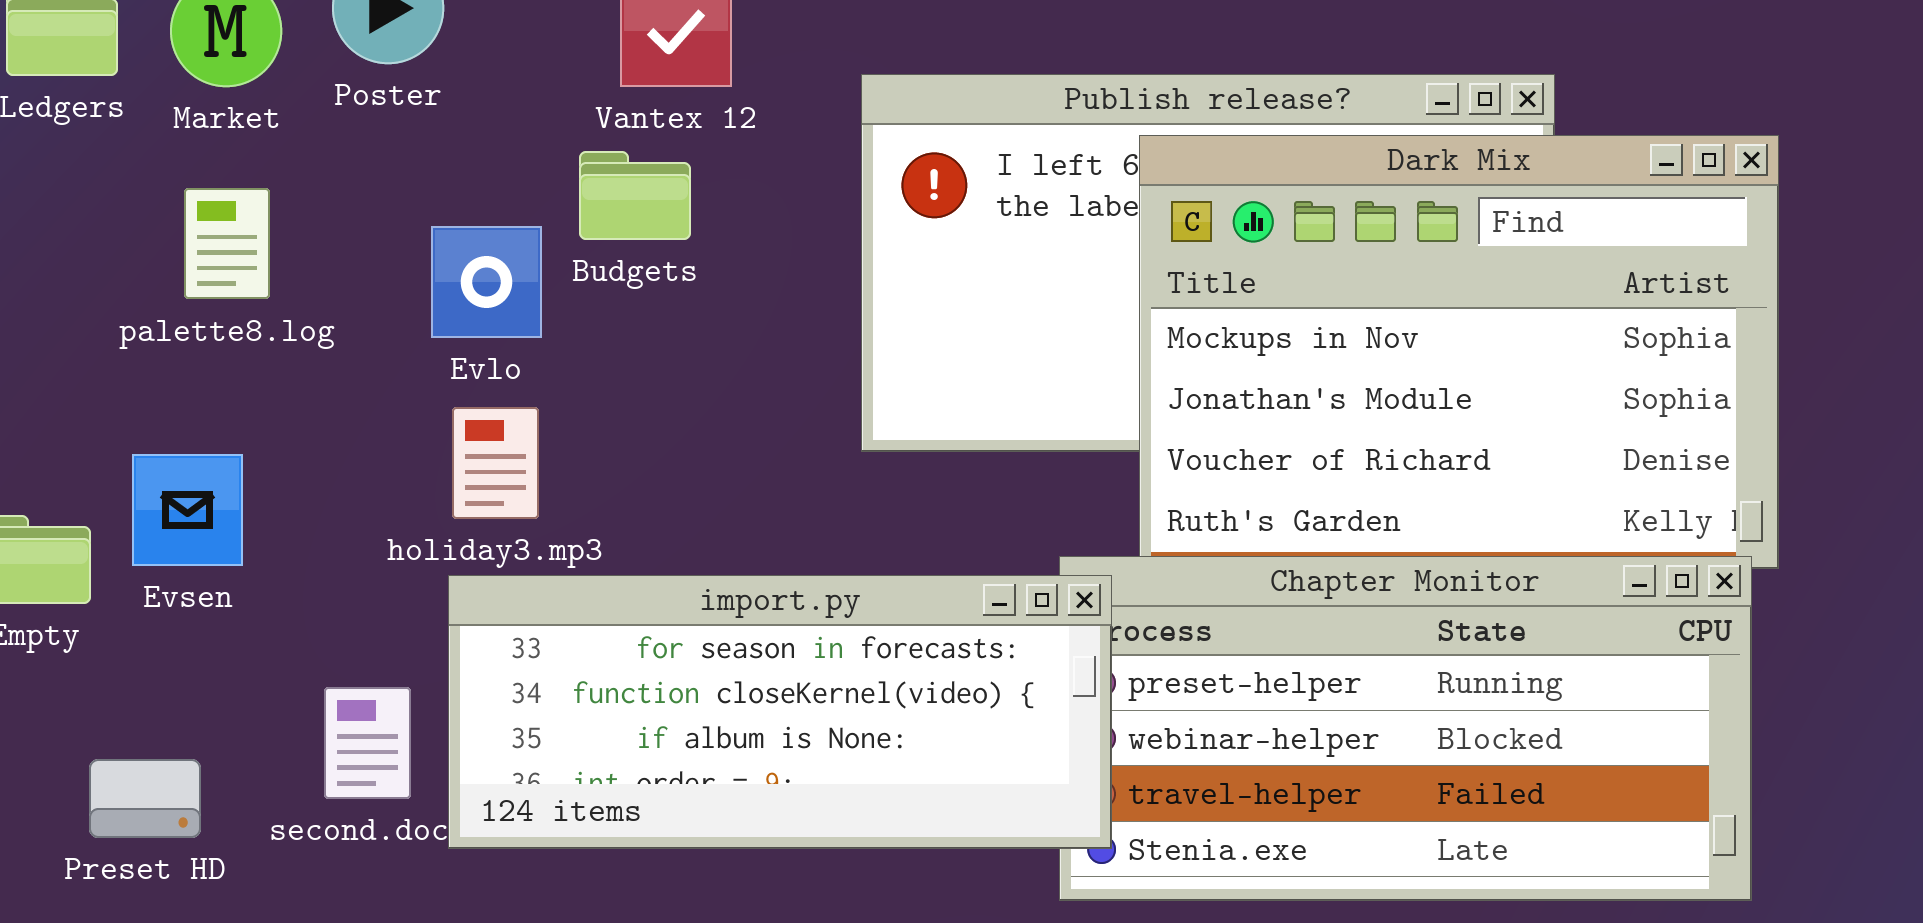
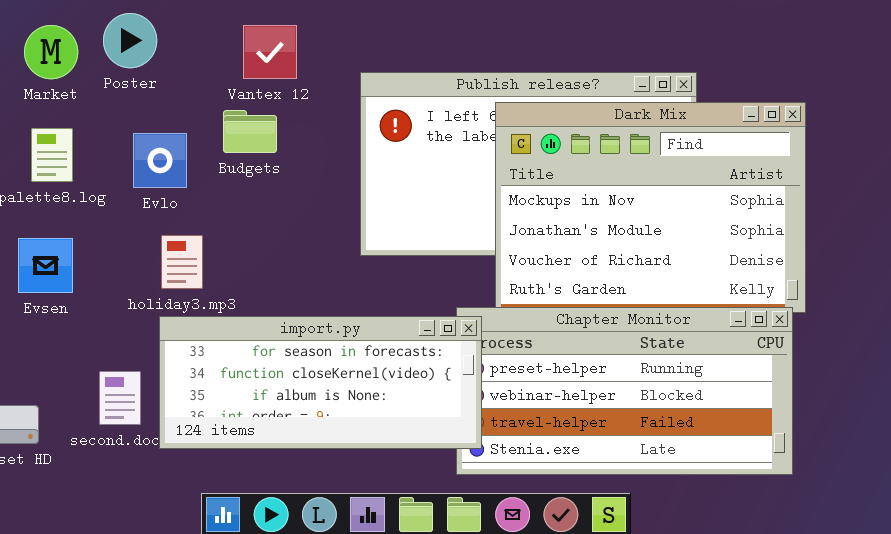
Evlo: [431,226,542,338] -> [133,133,187,188], moved
Evsen: [132,454,243,566] -> [18,238,73,293], moved

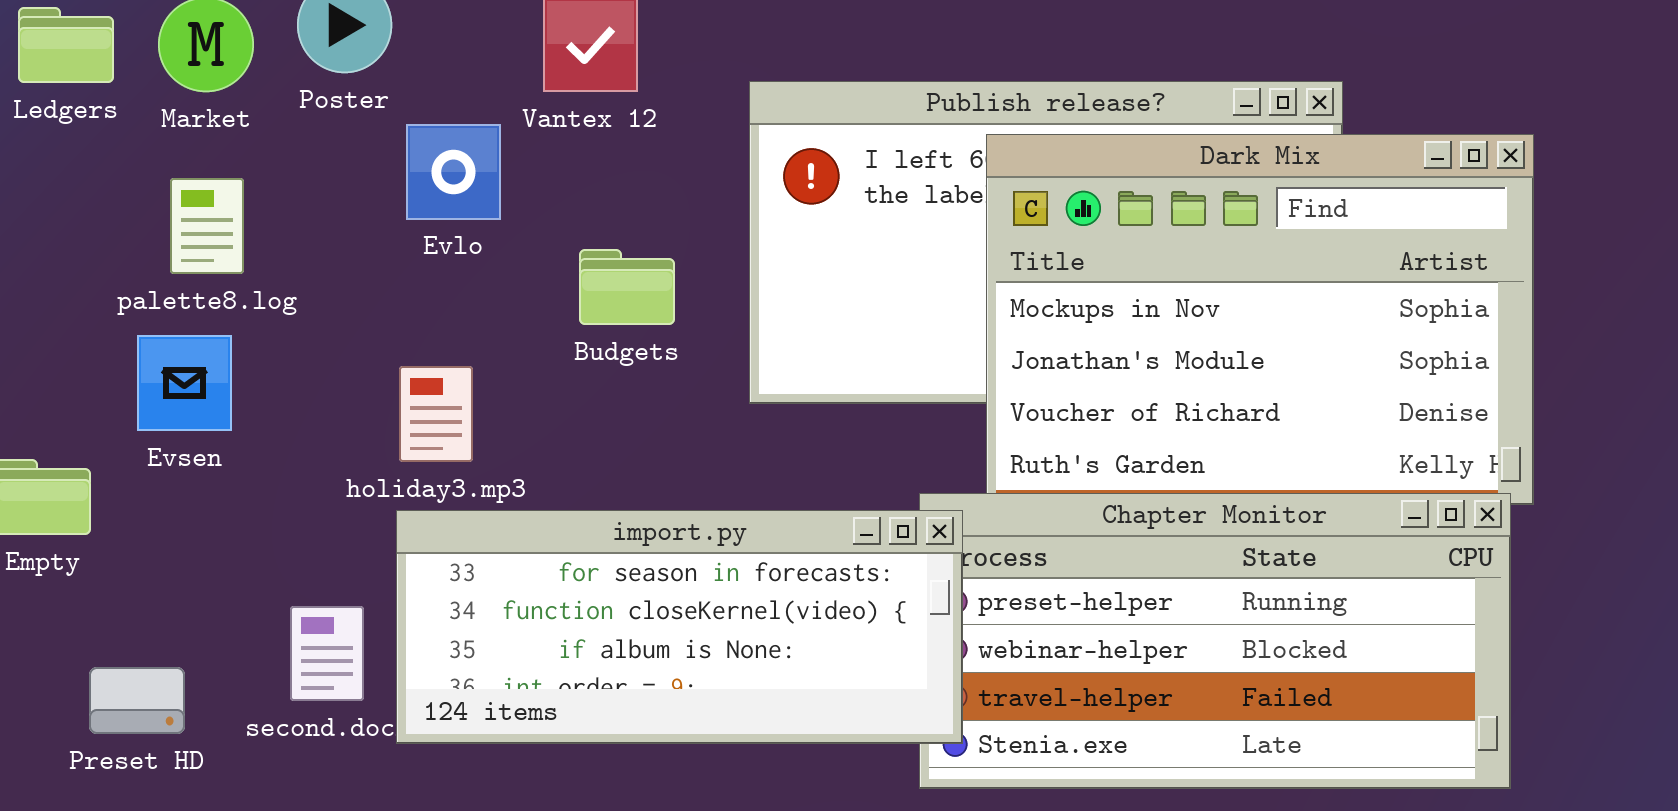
Budgets: [223,110,277,153] -> [579,249,675,325], moved
Evlo: [133,133,187,188] -> [406,124,501,220], moved
Evsen: [18,238,73,293] -> [137,335,232,431], moved

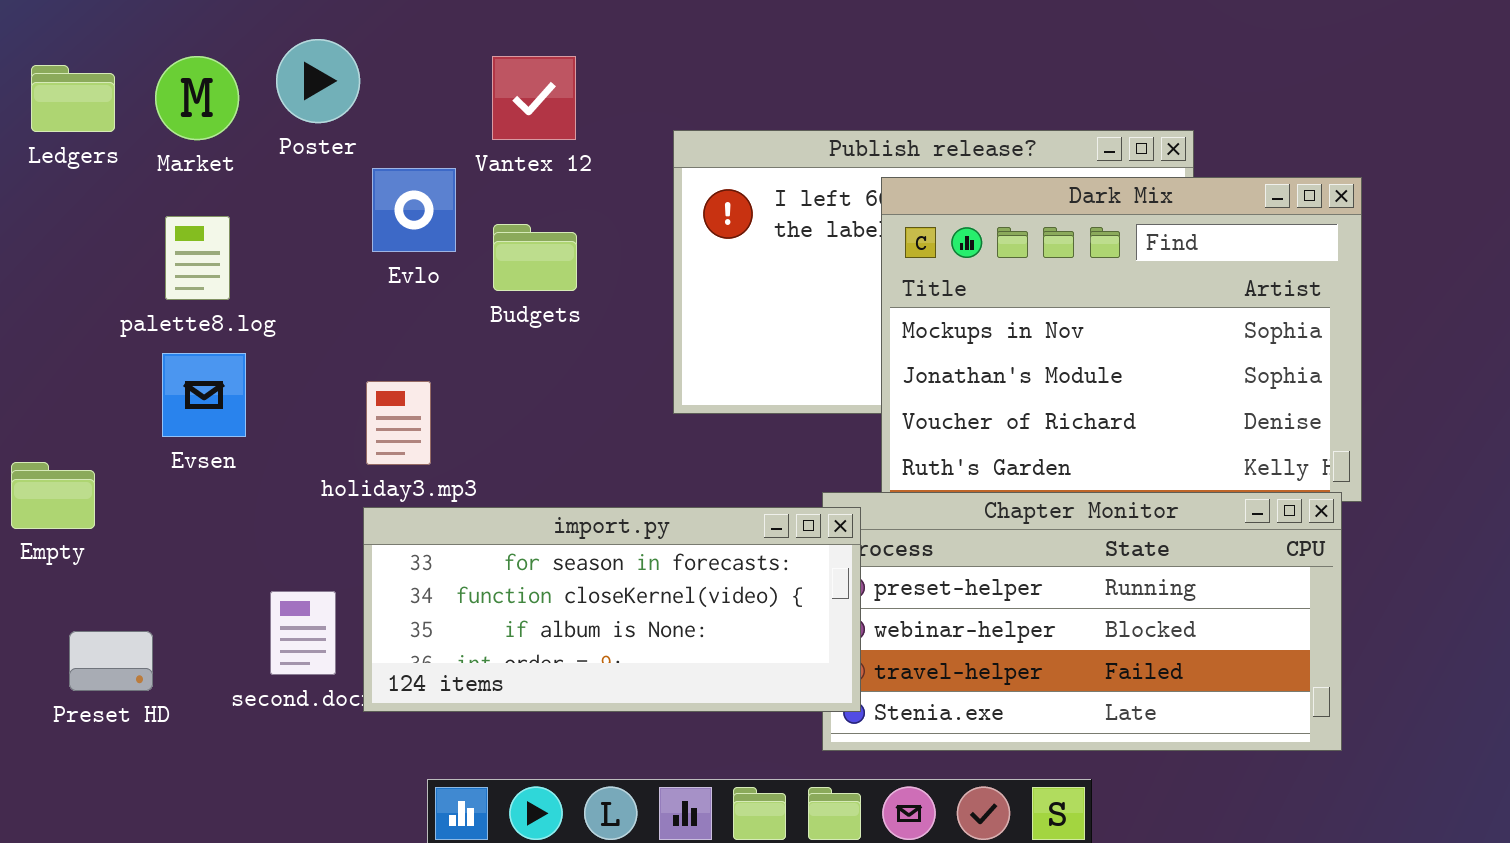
Budgets: [579,249,675,325] -> [493,224,577,291], moved
Evsen: [137,335,232,431] -> [162,353,246,437], moved
Preset HD: [89,667,185,734] -> [69,631,153,691], moved

